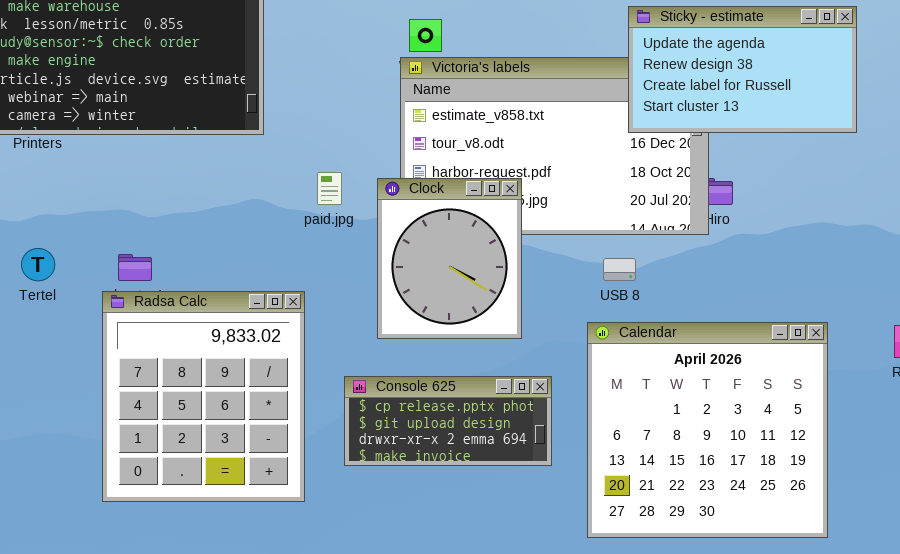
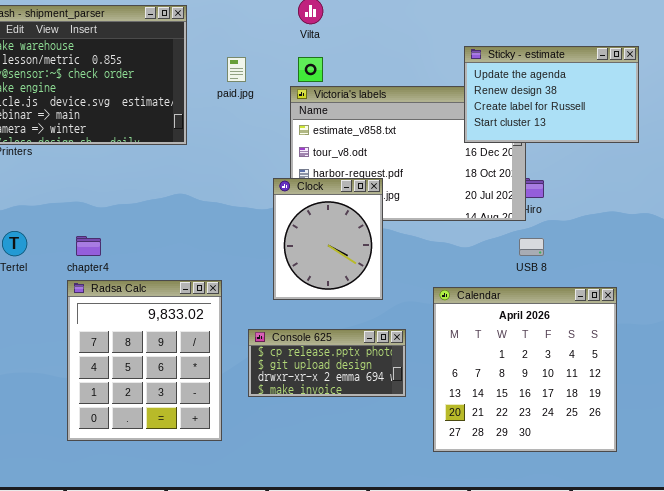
paid.jpg: [317,172,342,205] -> [227,57,246,82], moved
USB 8: [603,258,636,281] -> [519,238,544,256], moved
Radsa Calc: [102,291,305,502] -> [67,280,222,441], moved

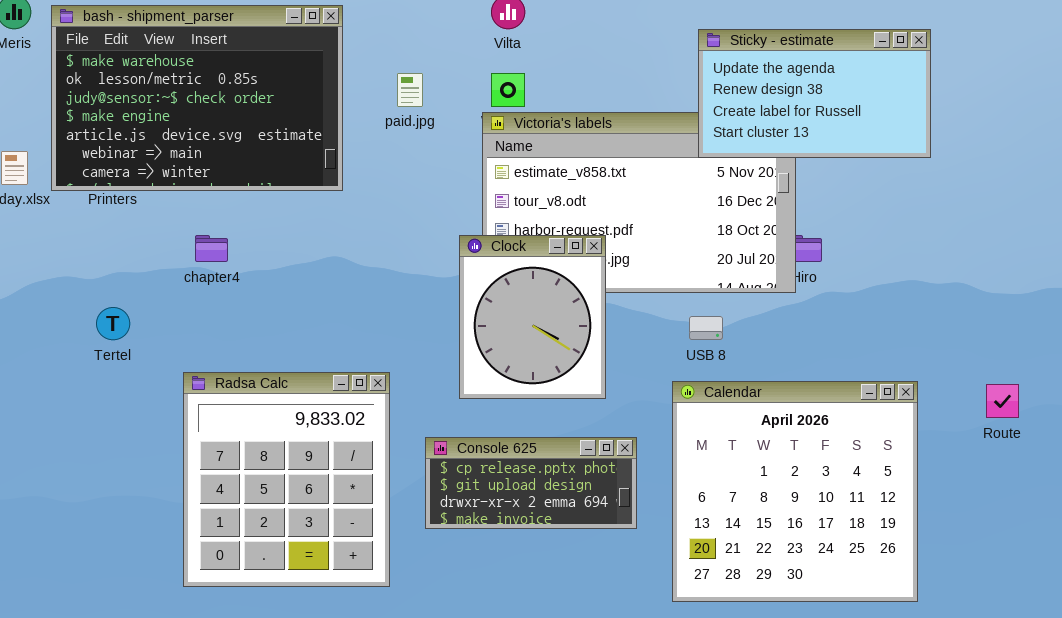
Sticky - estimate: [464,46,639,143] -> [698,29,931,158], moved
chapter4: [76,236,101,256] -> [195,235,228,262], moved
USB 8: [519,238,544,256] -> [689,316,723,340], moved

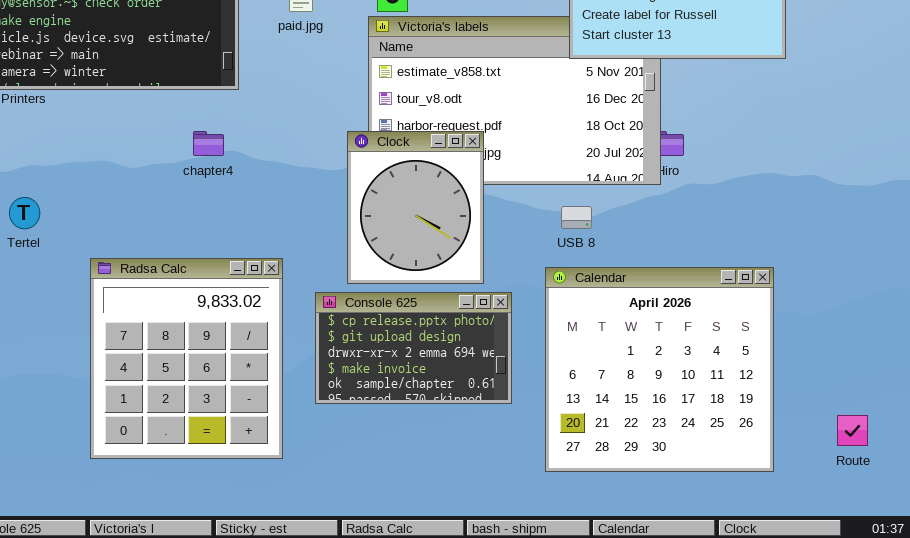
chapter4: [195,235,228,262] -> [193,131,224,156], moved
Route: [986,384,1019,418] -> [837,415,868,446], moved
Console 625: [425,437,637,529] -> [315,292,512,404], resized

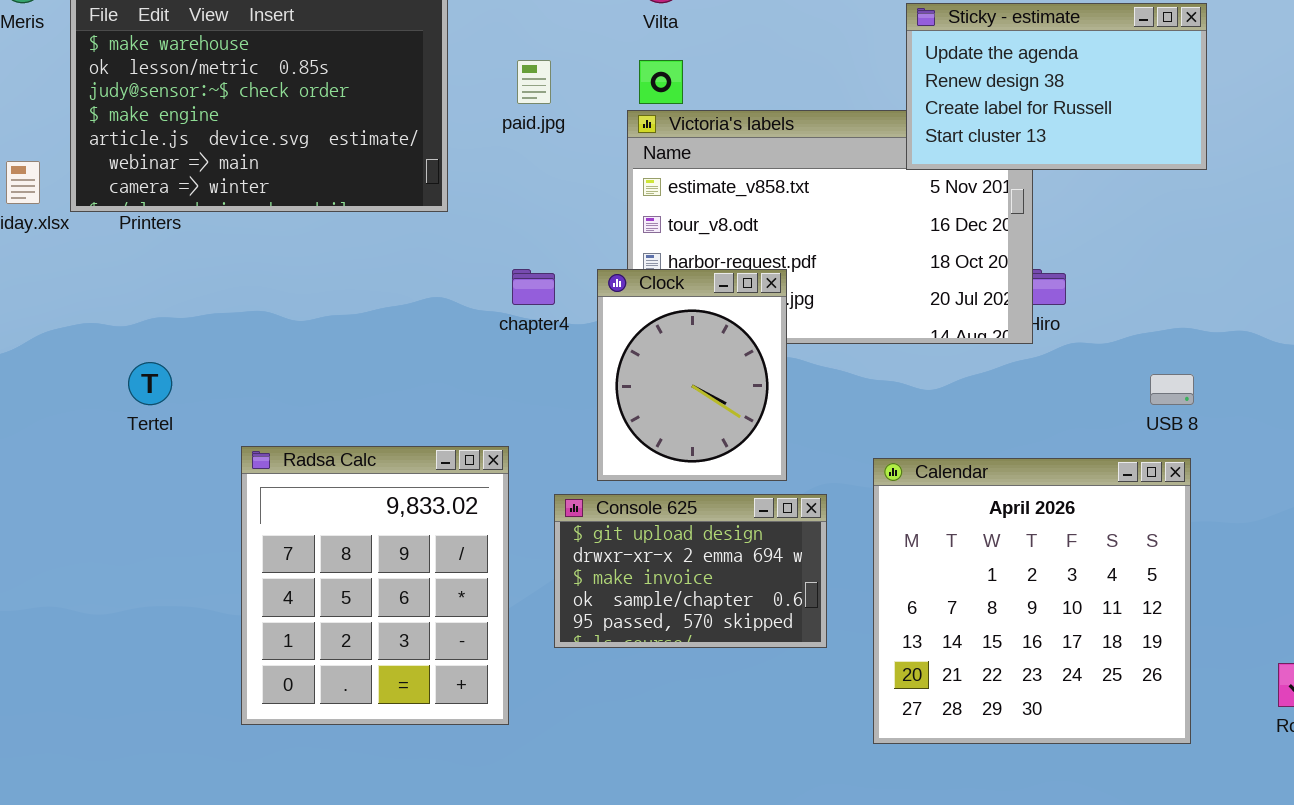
chapter4: [193,131,224,156] -> [512,269,555,305], moved
USB 8: [561,206,592,229] -> [1150,374,1194,405], moved
Console 625: [315,292,512,404] -> [554,494,827,648], scrolled down 1 row

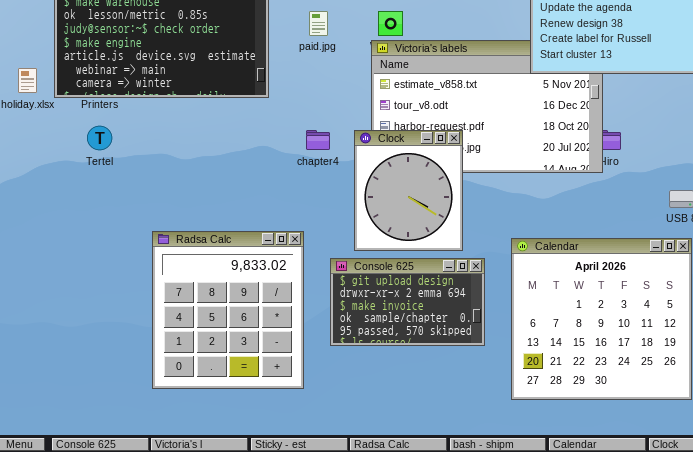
Tertel: [128,362,172,405] -> [87,126,112,150], moved

